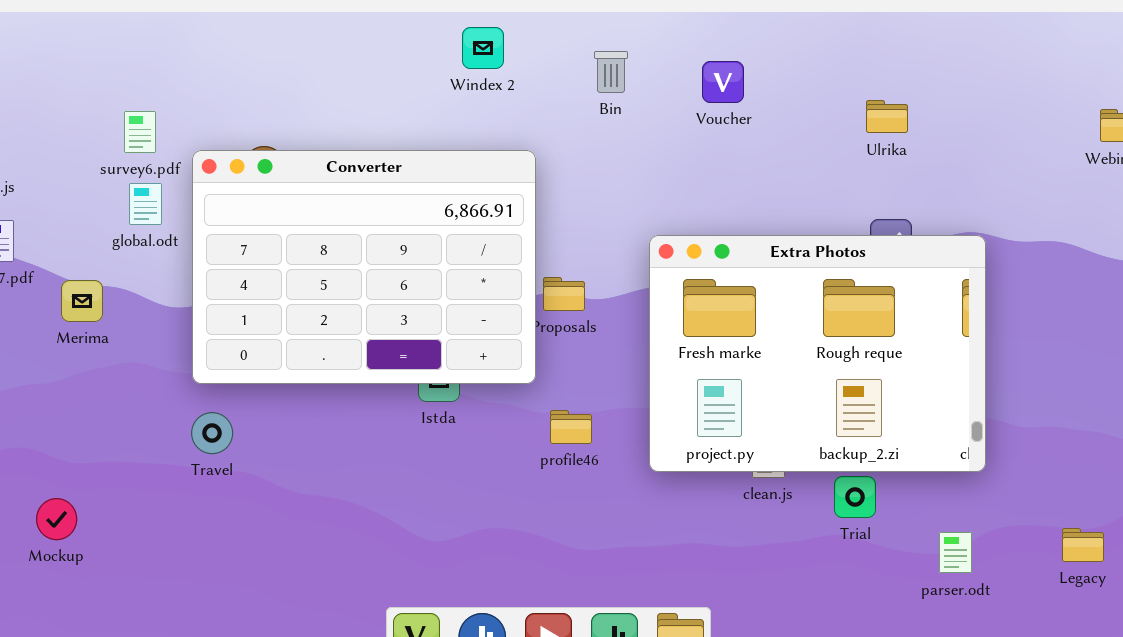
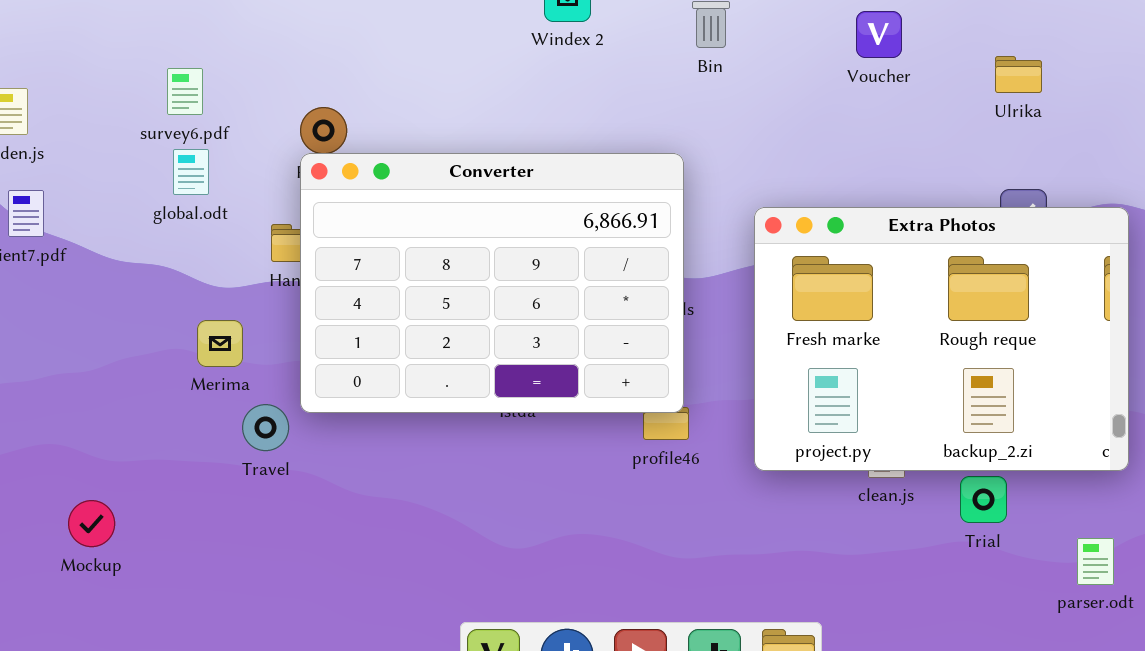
Voucher: [702,61,744,103] -> [856,11,902,58], moved
Converter: [192,150,536,384] -> [300,153,684,413], moved
Merima: [61,280,103,322] -> [197,320,243,367], moved

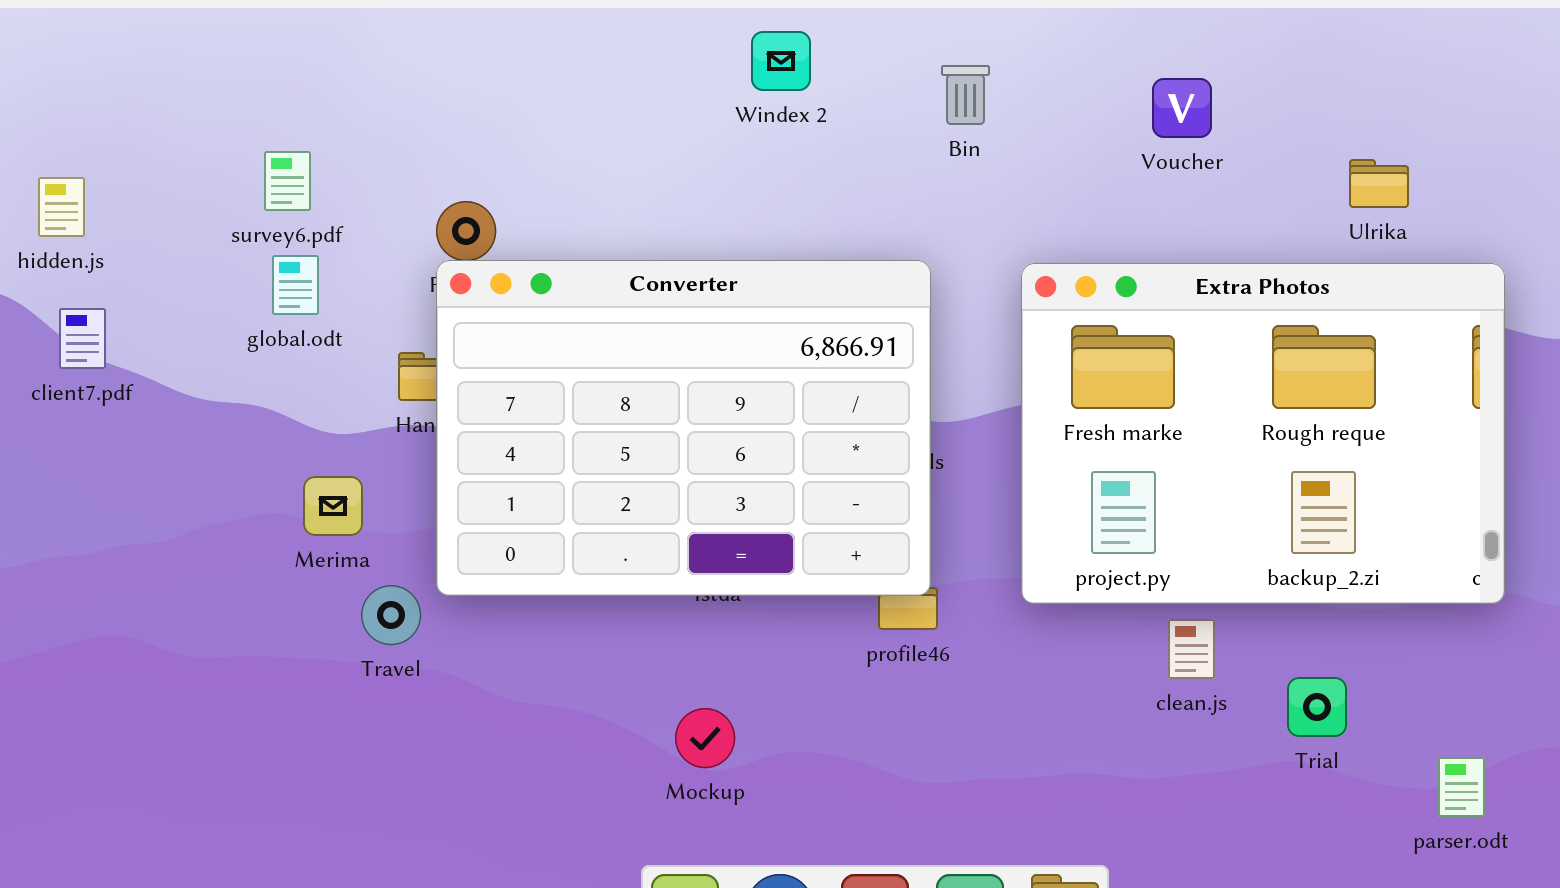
Ulrika: [995,56,1042,93] -> [1349,159,1409,208], moved
Extra Photos: [754,207,1129,471] -> [1021,263,1505,604], moved
Mockup: [68,500,115,547] -> [675,708,735,768], moved

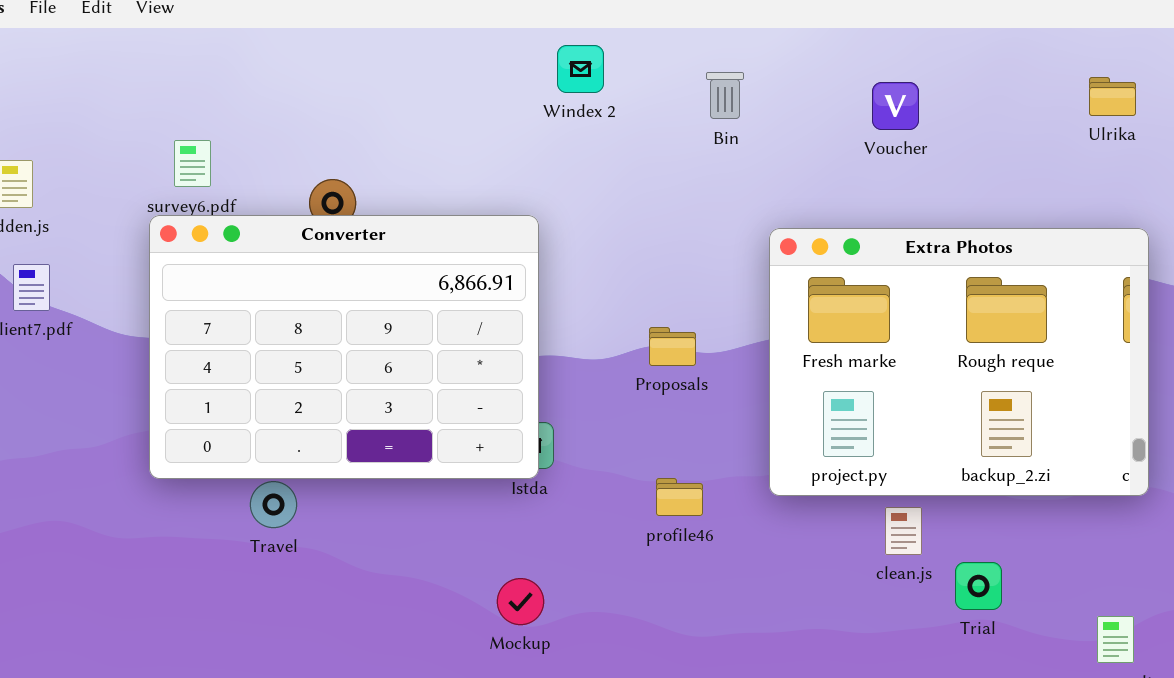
Ulrika: [1349,159,1409,208] -> [1089,77,1136,116], moved
Converter: [436,260,931,596] -> [149,215,539,479], moved
Trial: [1287,677,1347,737] -> [955,562,1002,610], moved

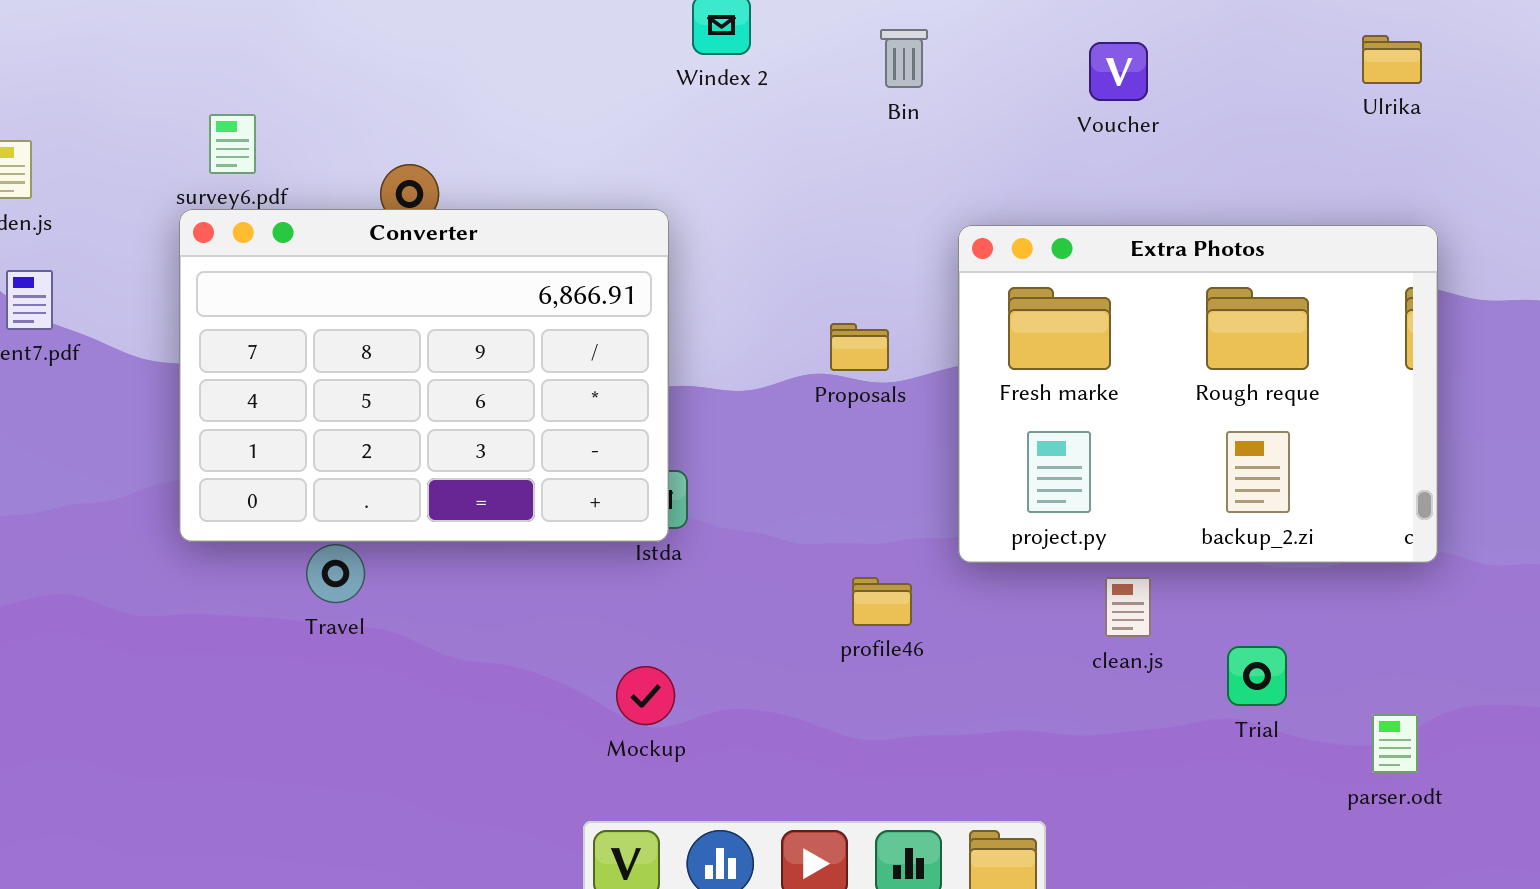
Proposals: [649,327,696,366] -> [830,323,889,371], moved
profile46: [656,478,703,516] -> [852,577,912,626], moved
Trial: [955,562,1002,610] -> [1227,646,1287,706], moved

